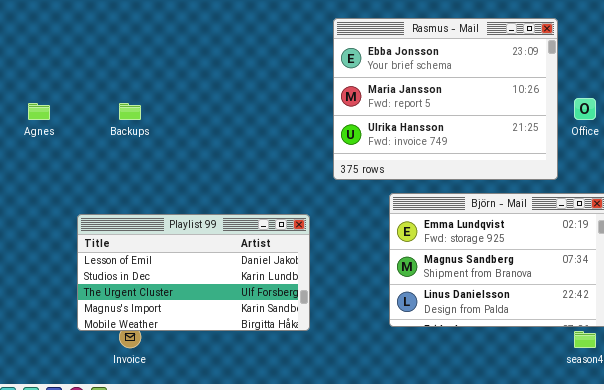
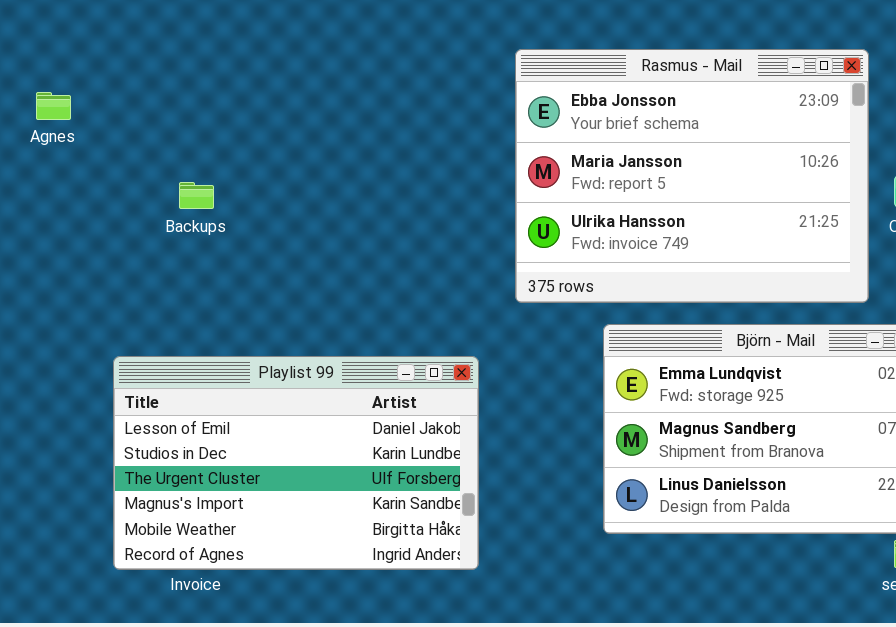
Agnes: [28,103,50,120] -> [36,92,71,120], moved
Playlist 99: [77,214,310,331] -> [113,356,479,570], resized

